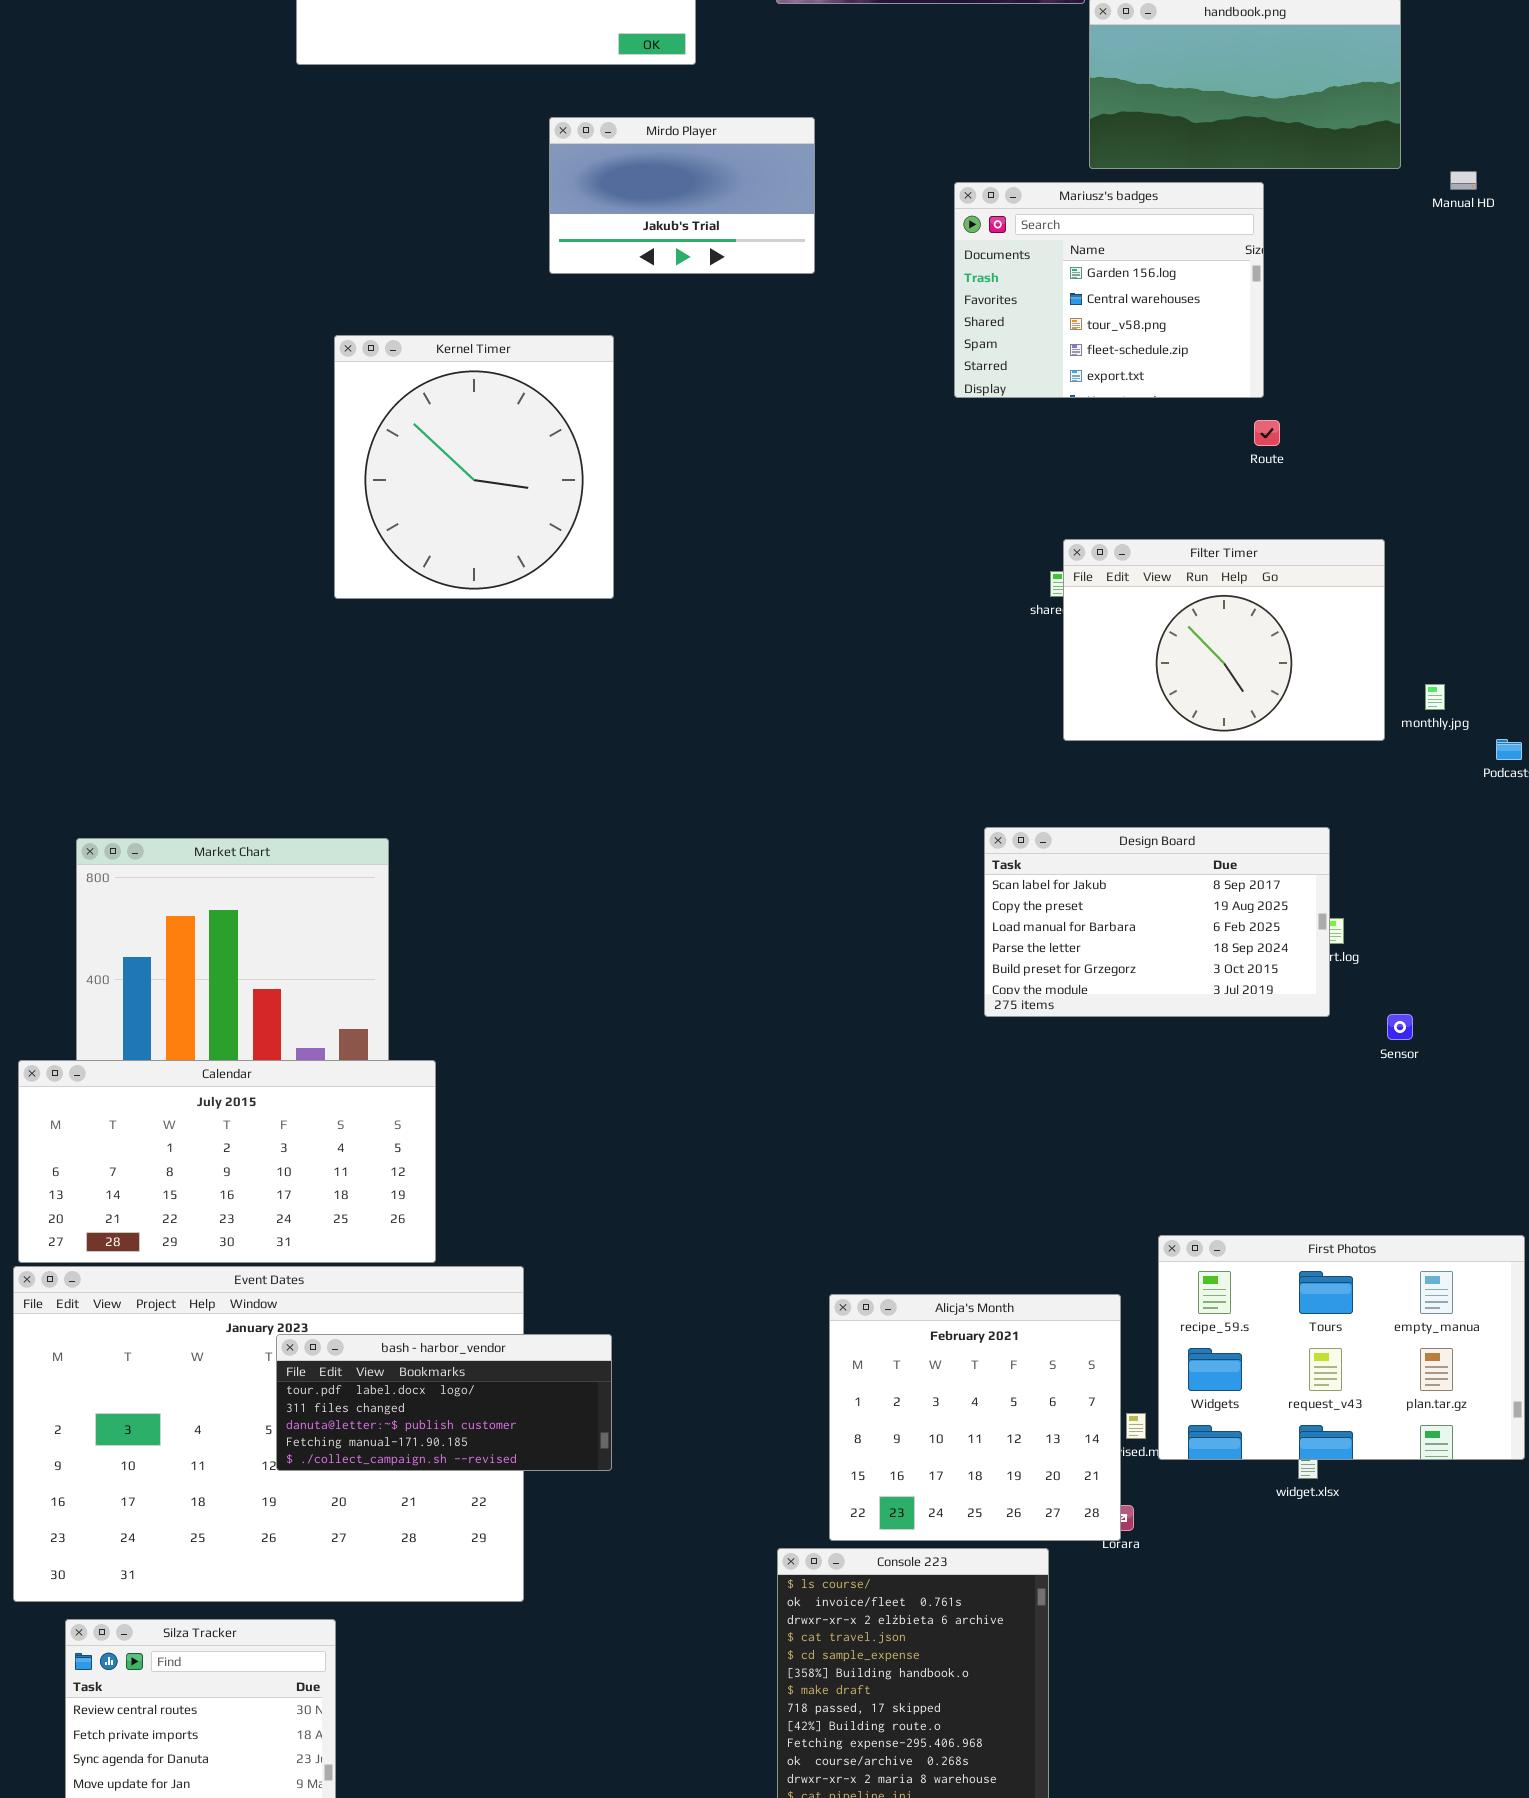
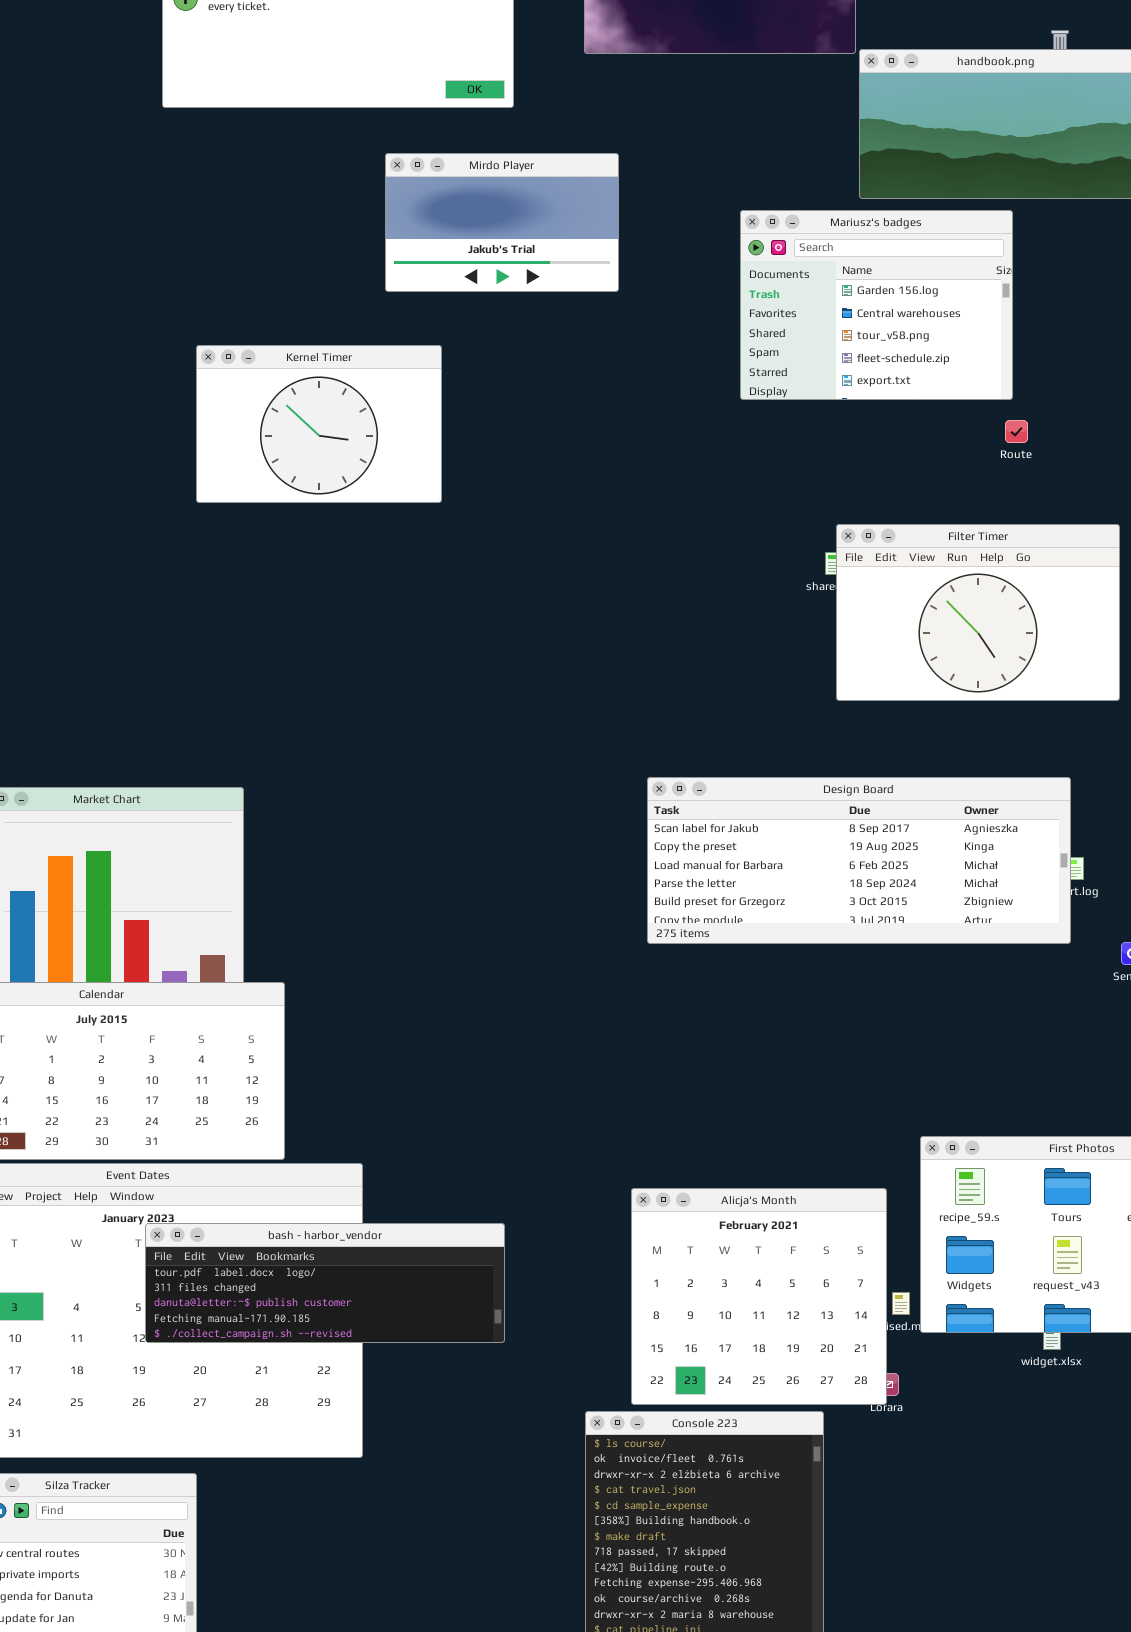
Kernel Timer: [334,335,614,599] -> [196,345,442,503], resized
Design Board: [984,827,1330,1017] -> [647,777,1071,944], resized
bash - harbor_vendor: [276,1334,612,1471] -> [145,1223,505,1343], resized

